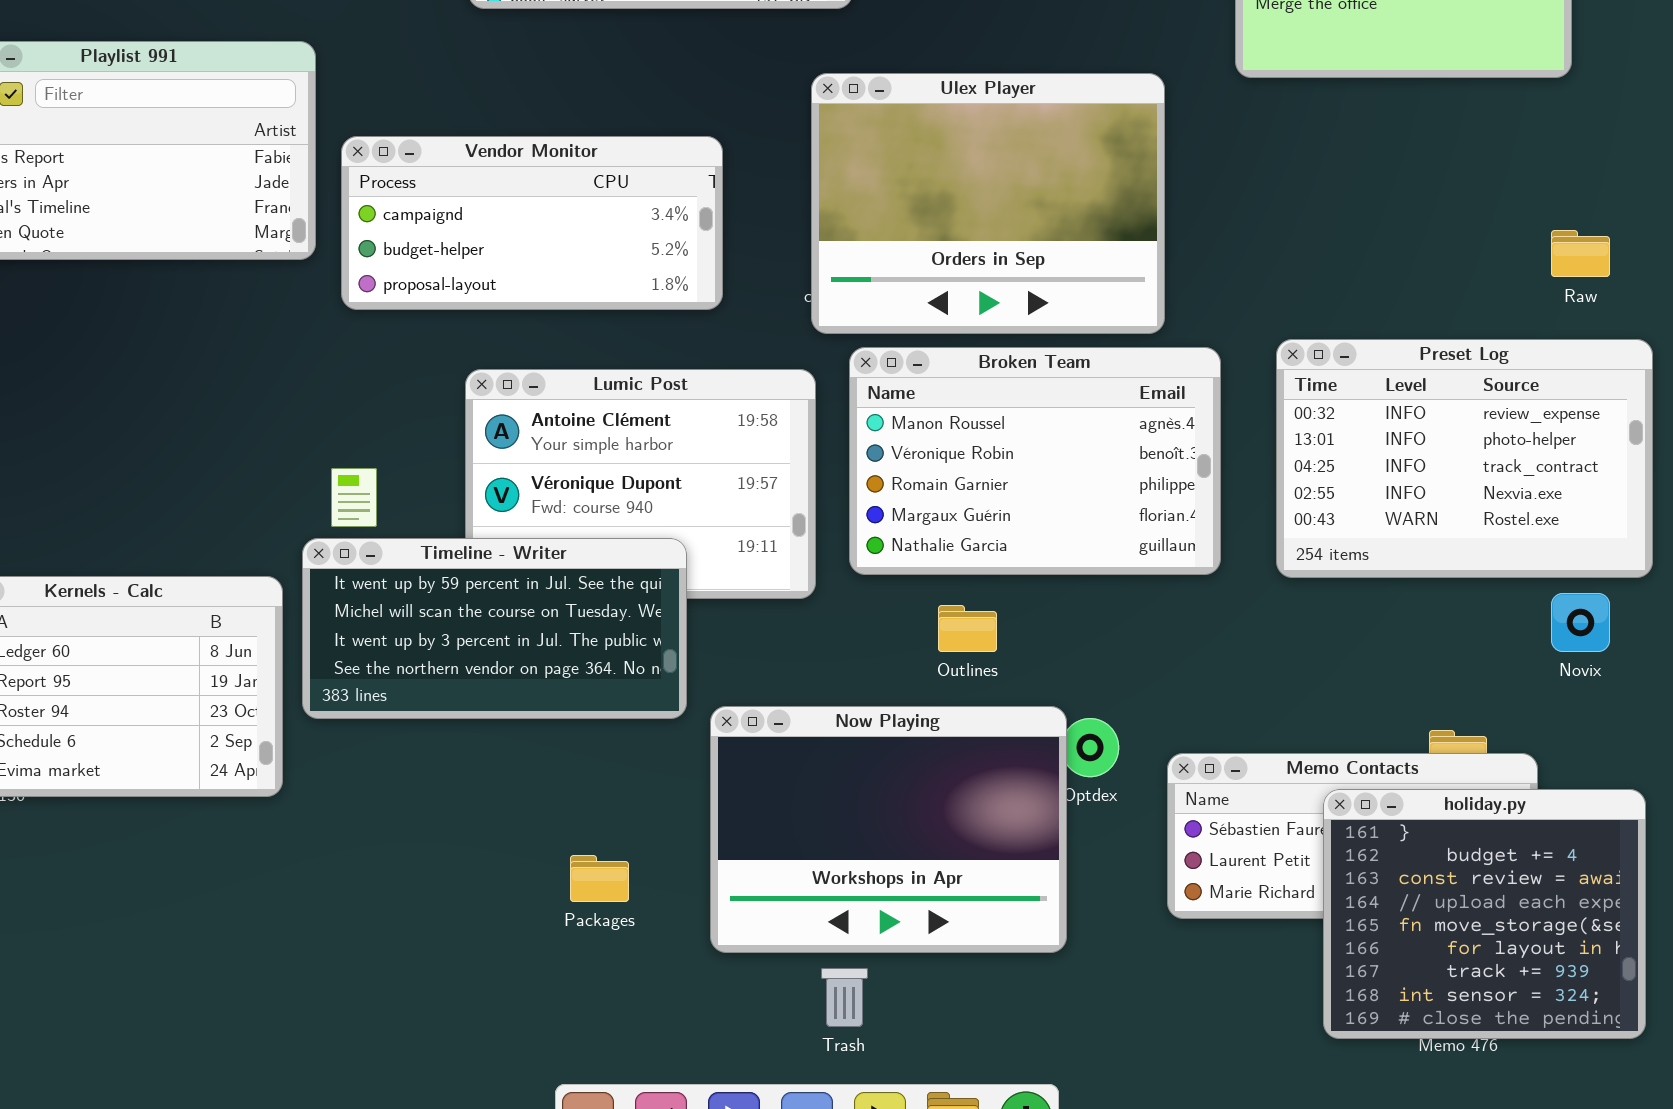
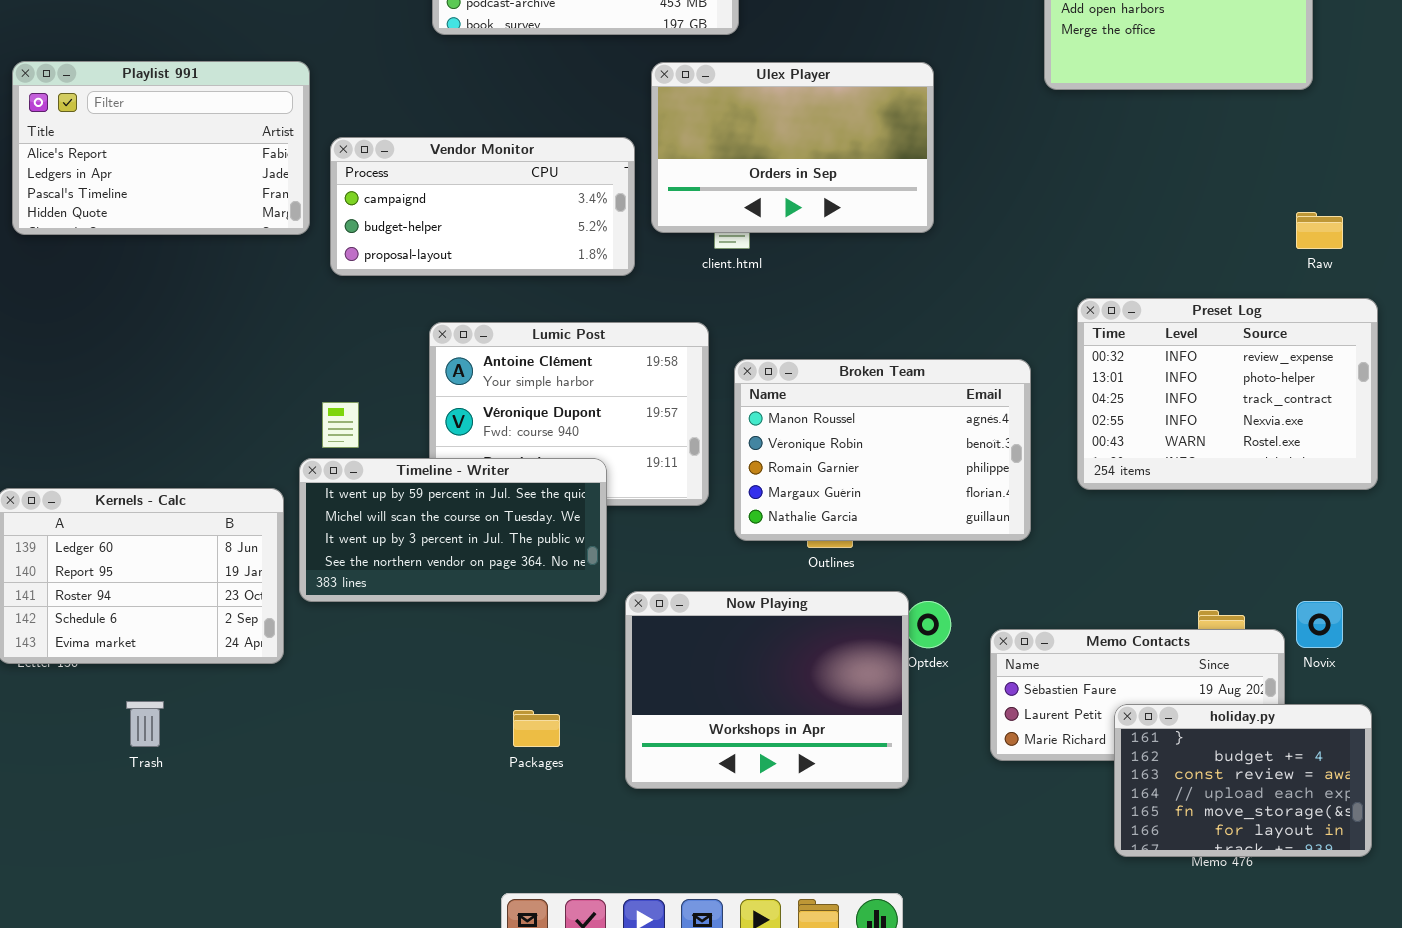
Ulex Player: [811,73,1165,334] -> [651,62,934,233], moved, resized
Broken Team: [849,347,1221,575] -> [734,359,1031,541], moved
Novix: [1551,593,1610,652] -> [1296,601,1343,648], moved
holiday.py: [1323,789,1646,1039] -> [1114,704,1372,857], resized
Trash: [821,968,868,1027] -> [126,701,164,747], moved

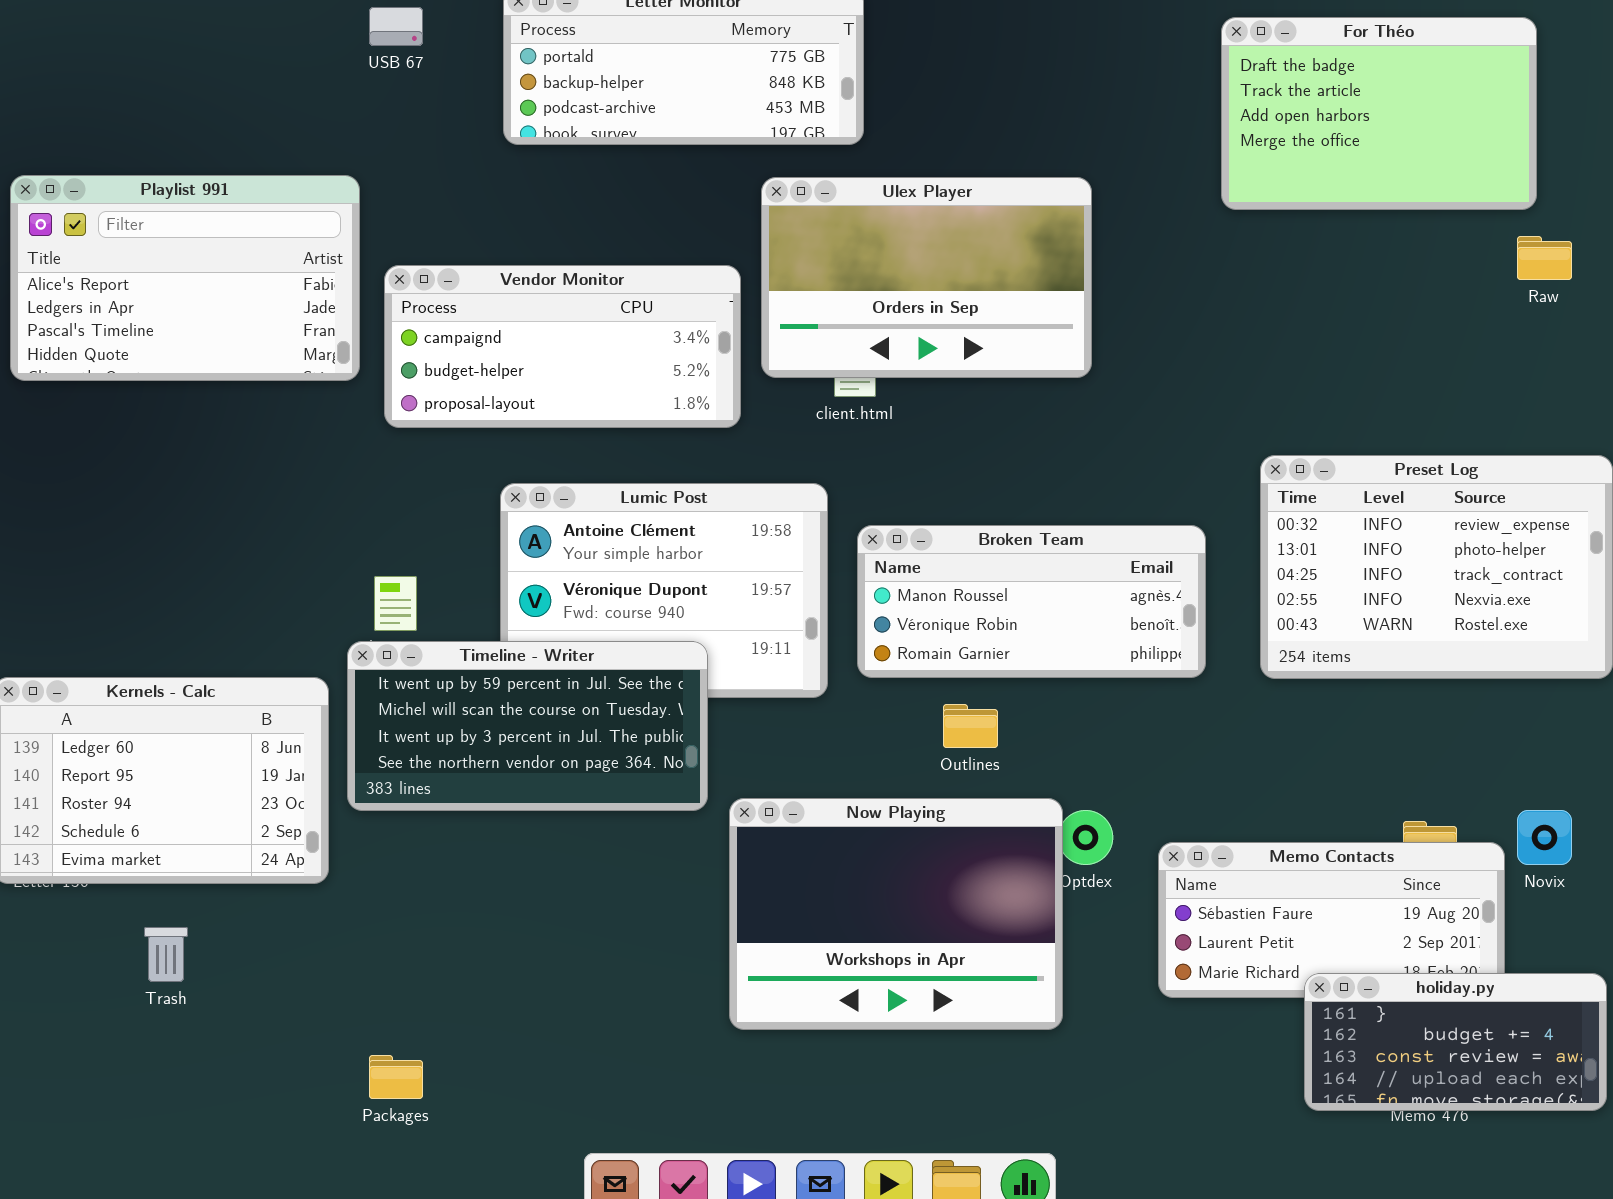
Raw: [1296,212,1343,249] -> [1517,236,1572,280], moved
Broken Team: [734,359,1031,541] -> [857,525,1206,678], resized
holiday.py: [1114,704,1372,857] -> [1304,973,1607,1111], resized
Packages: [513,710,560,747] -> [369,1055,423,1099], moved

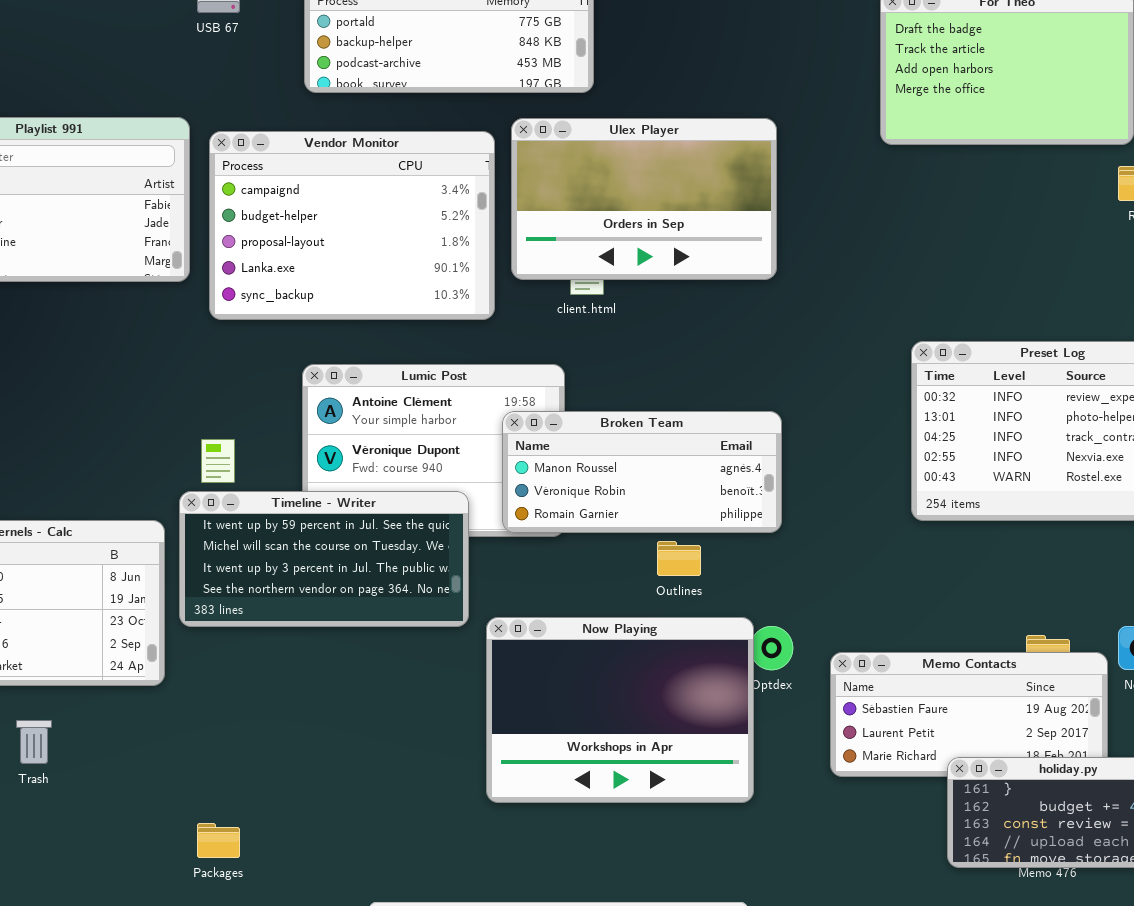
Vendor Monitor: [384,265,741,428] -> [209,131,495,320], resized
Broken Team: [857,525,1206,678] -> [502,411,782,533], moved

